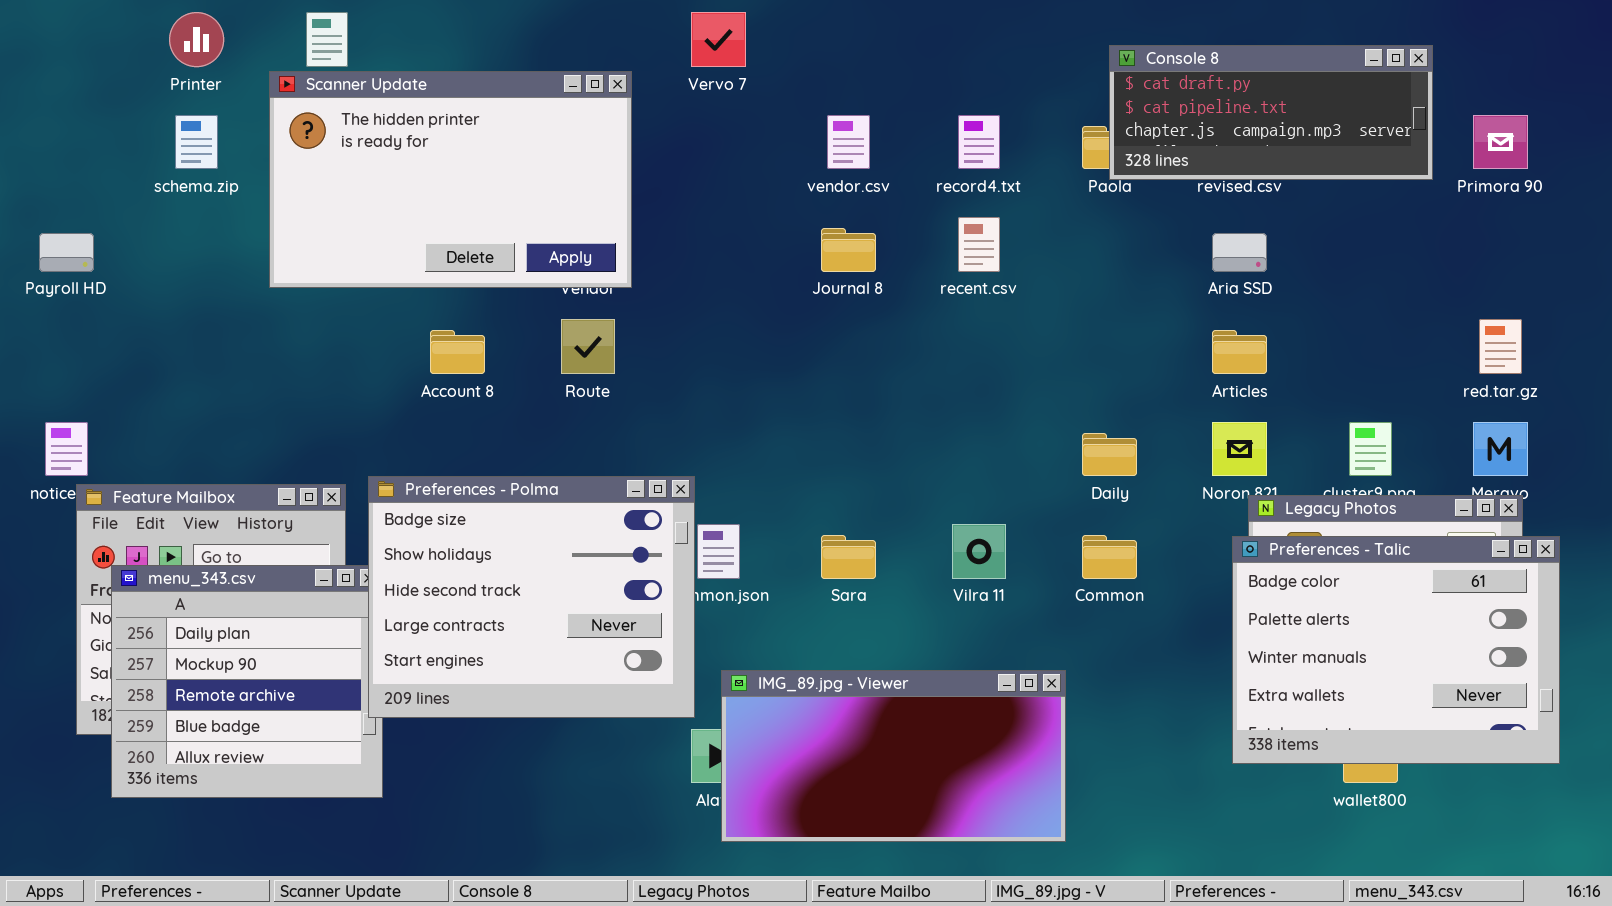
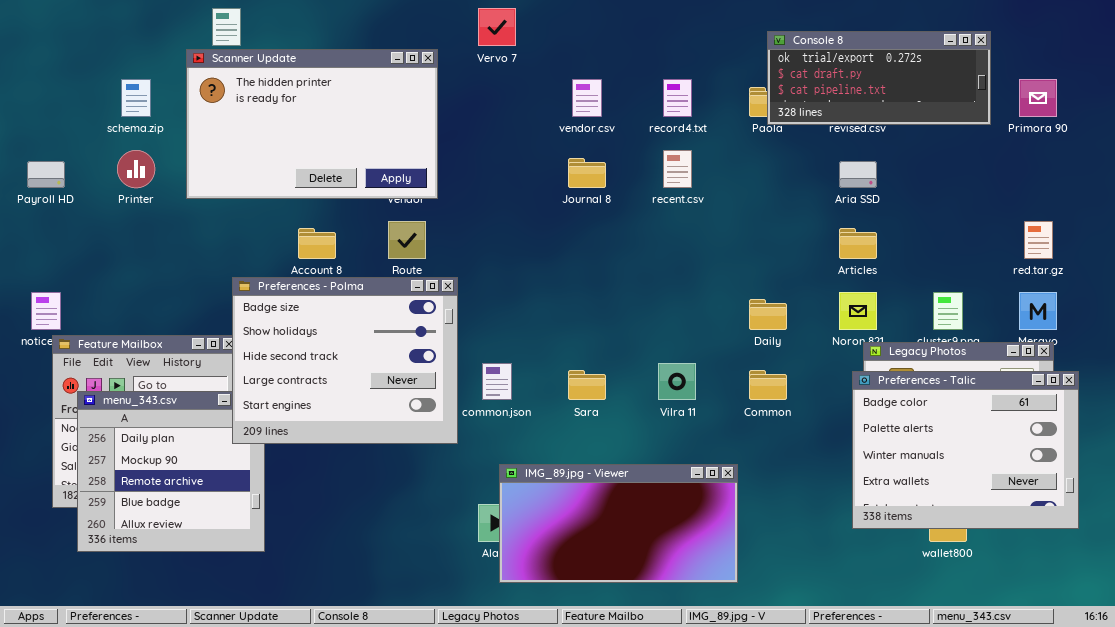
Printer: [169,12,224,67] -> [117,150,155,188], moved
Console 8: [1109,45,1433,180] -> [767,31,991,125], scrolled up 1 row
Preferences - Polma: [368,476,695,718] -> [232,277,458,444], moved

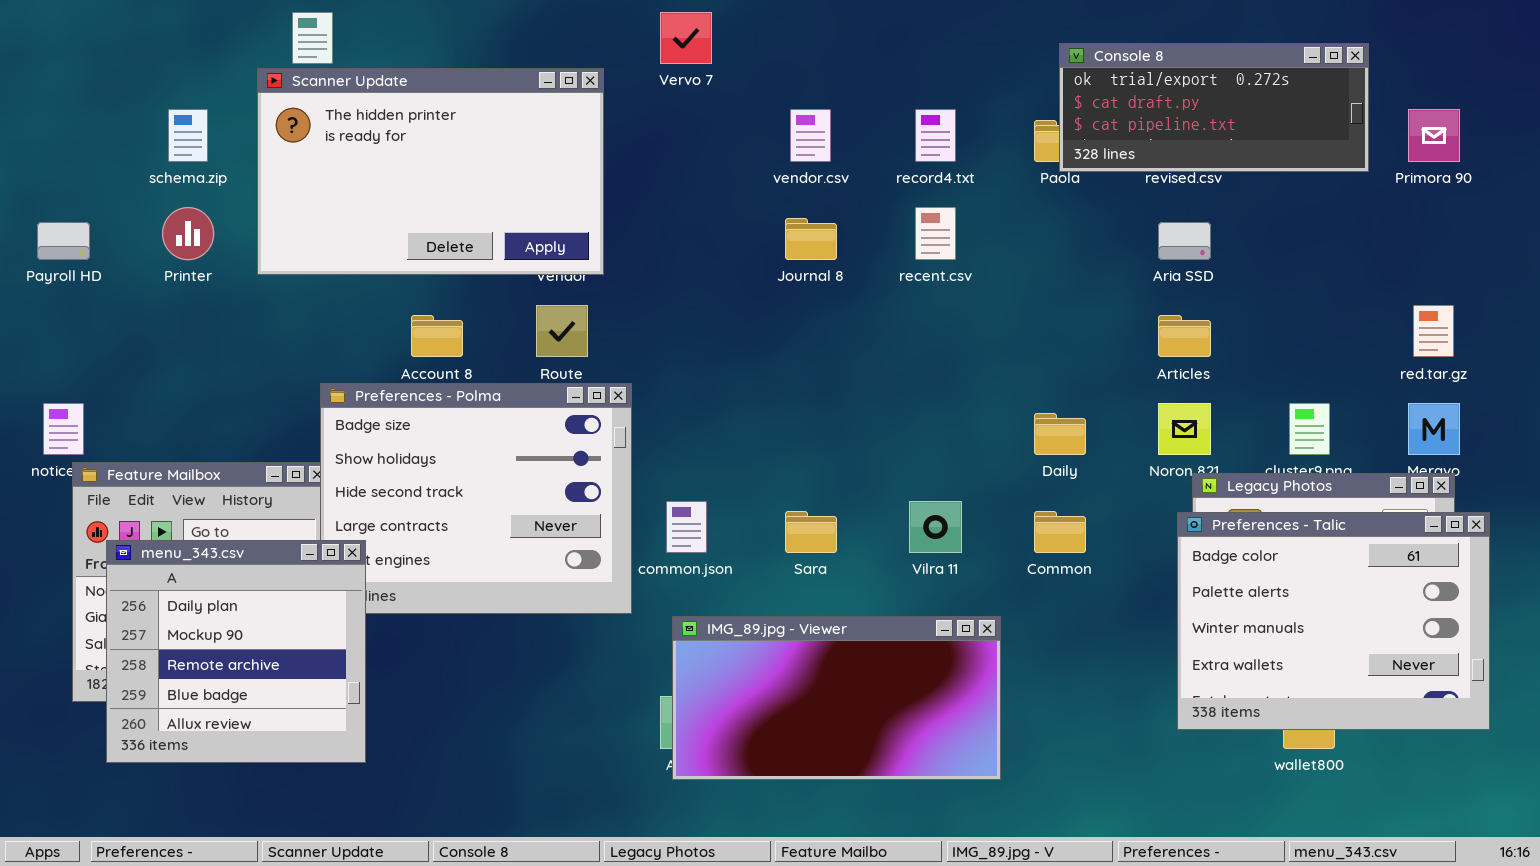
menu_343.csv: [77,391,265,552] -> [106,540,366,763], raised
IMG_89.jpg - Viewer: [499,464,738,583] -> [672,616,1001,780], moved

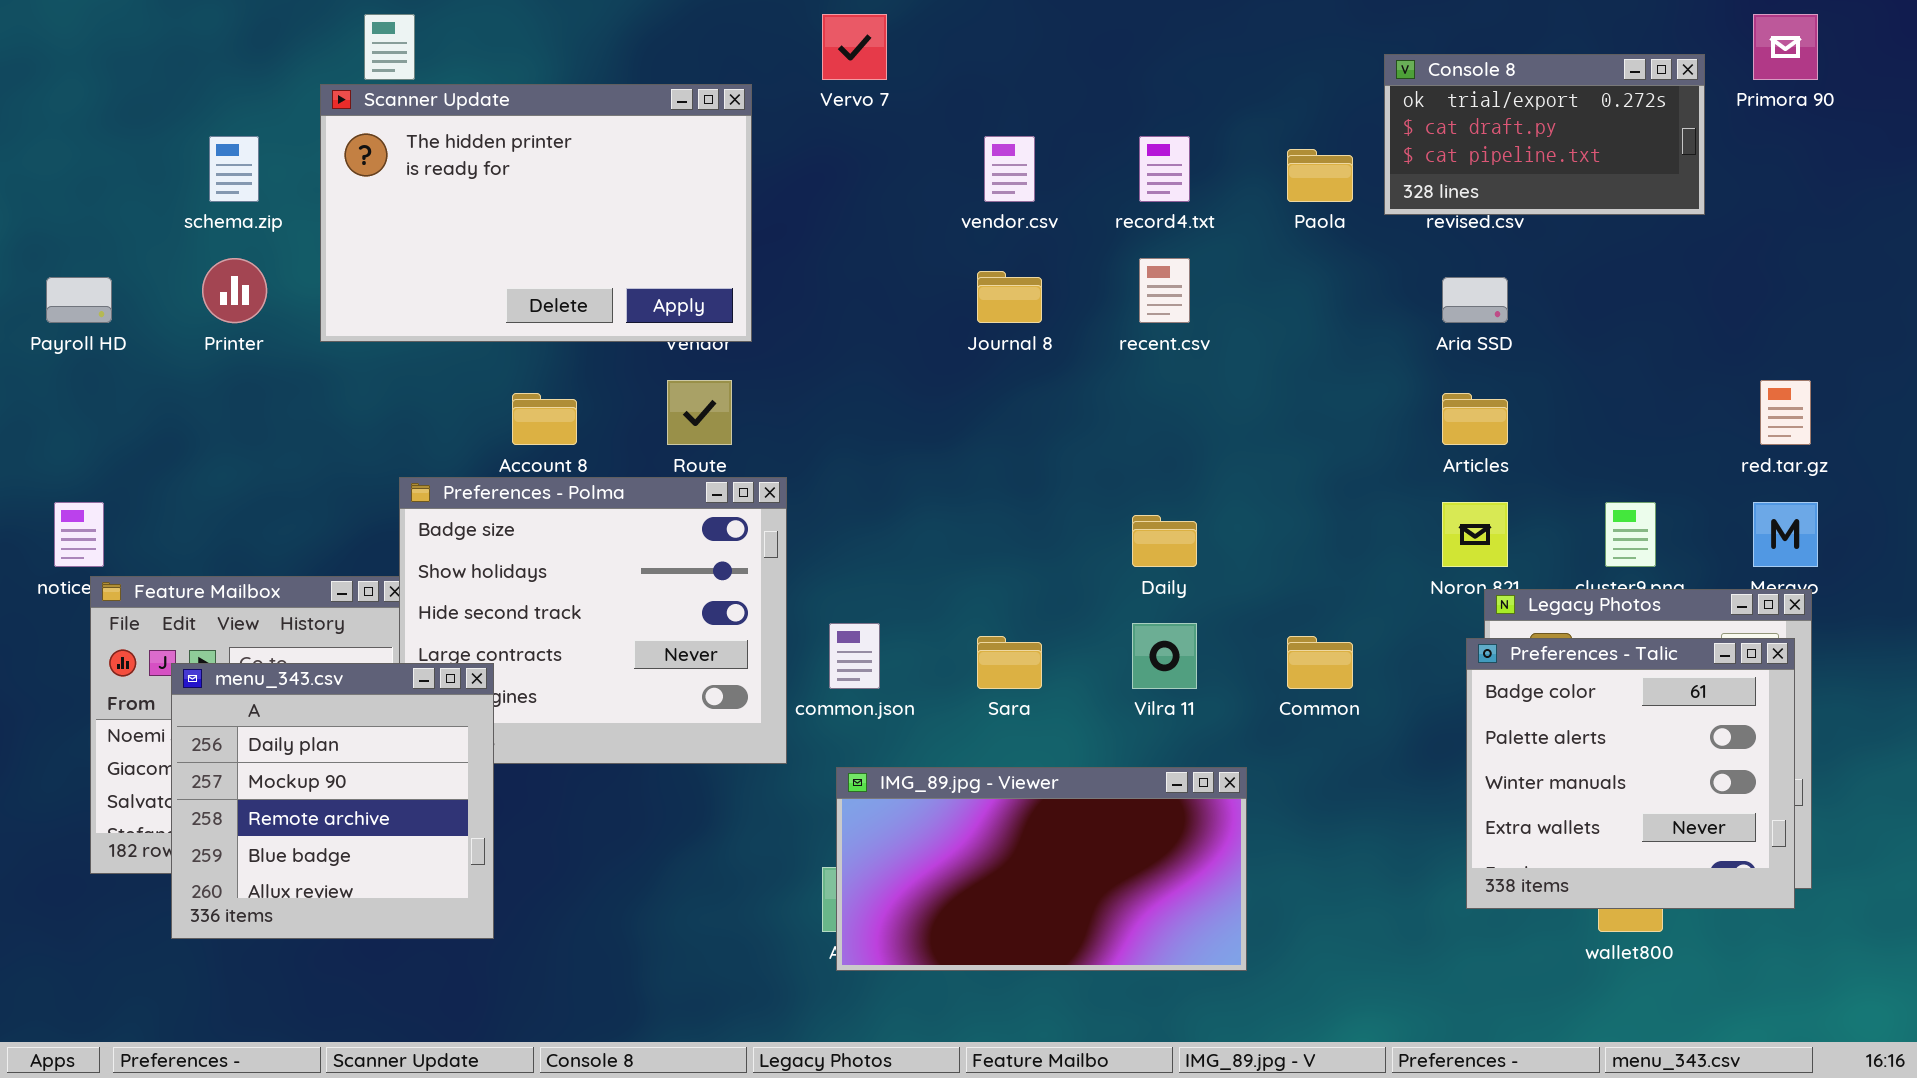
Console 8: [1059,43,1369,172] -> [1384,54,1705,215], resized
Primora 90: [1408,109,1460,162] -> [1753,14,1818,80], moved
Daily: [1034,413,1086,455] -> [1132,515,1197,567], moved
Preferences - Talic: [1177,512,1490,730] -> [1466,638,1795,909], resized
menu_343.csv: [106,540,366,763] -> [171,663,494,939], moved

